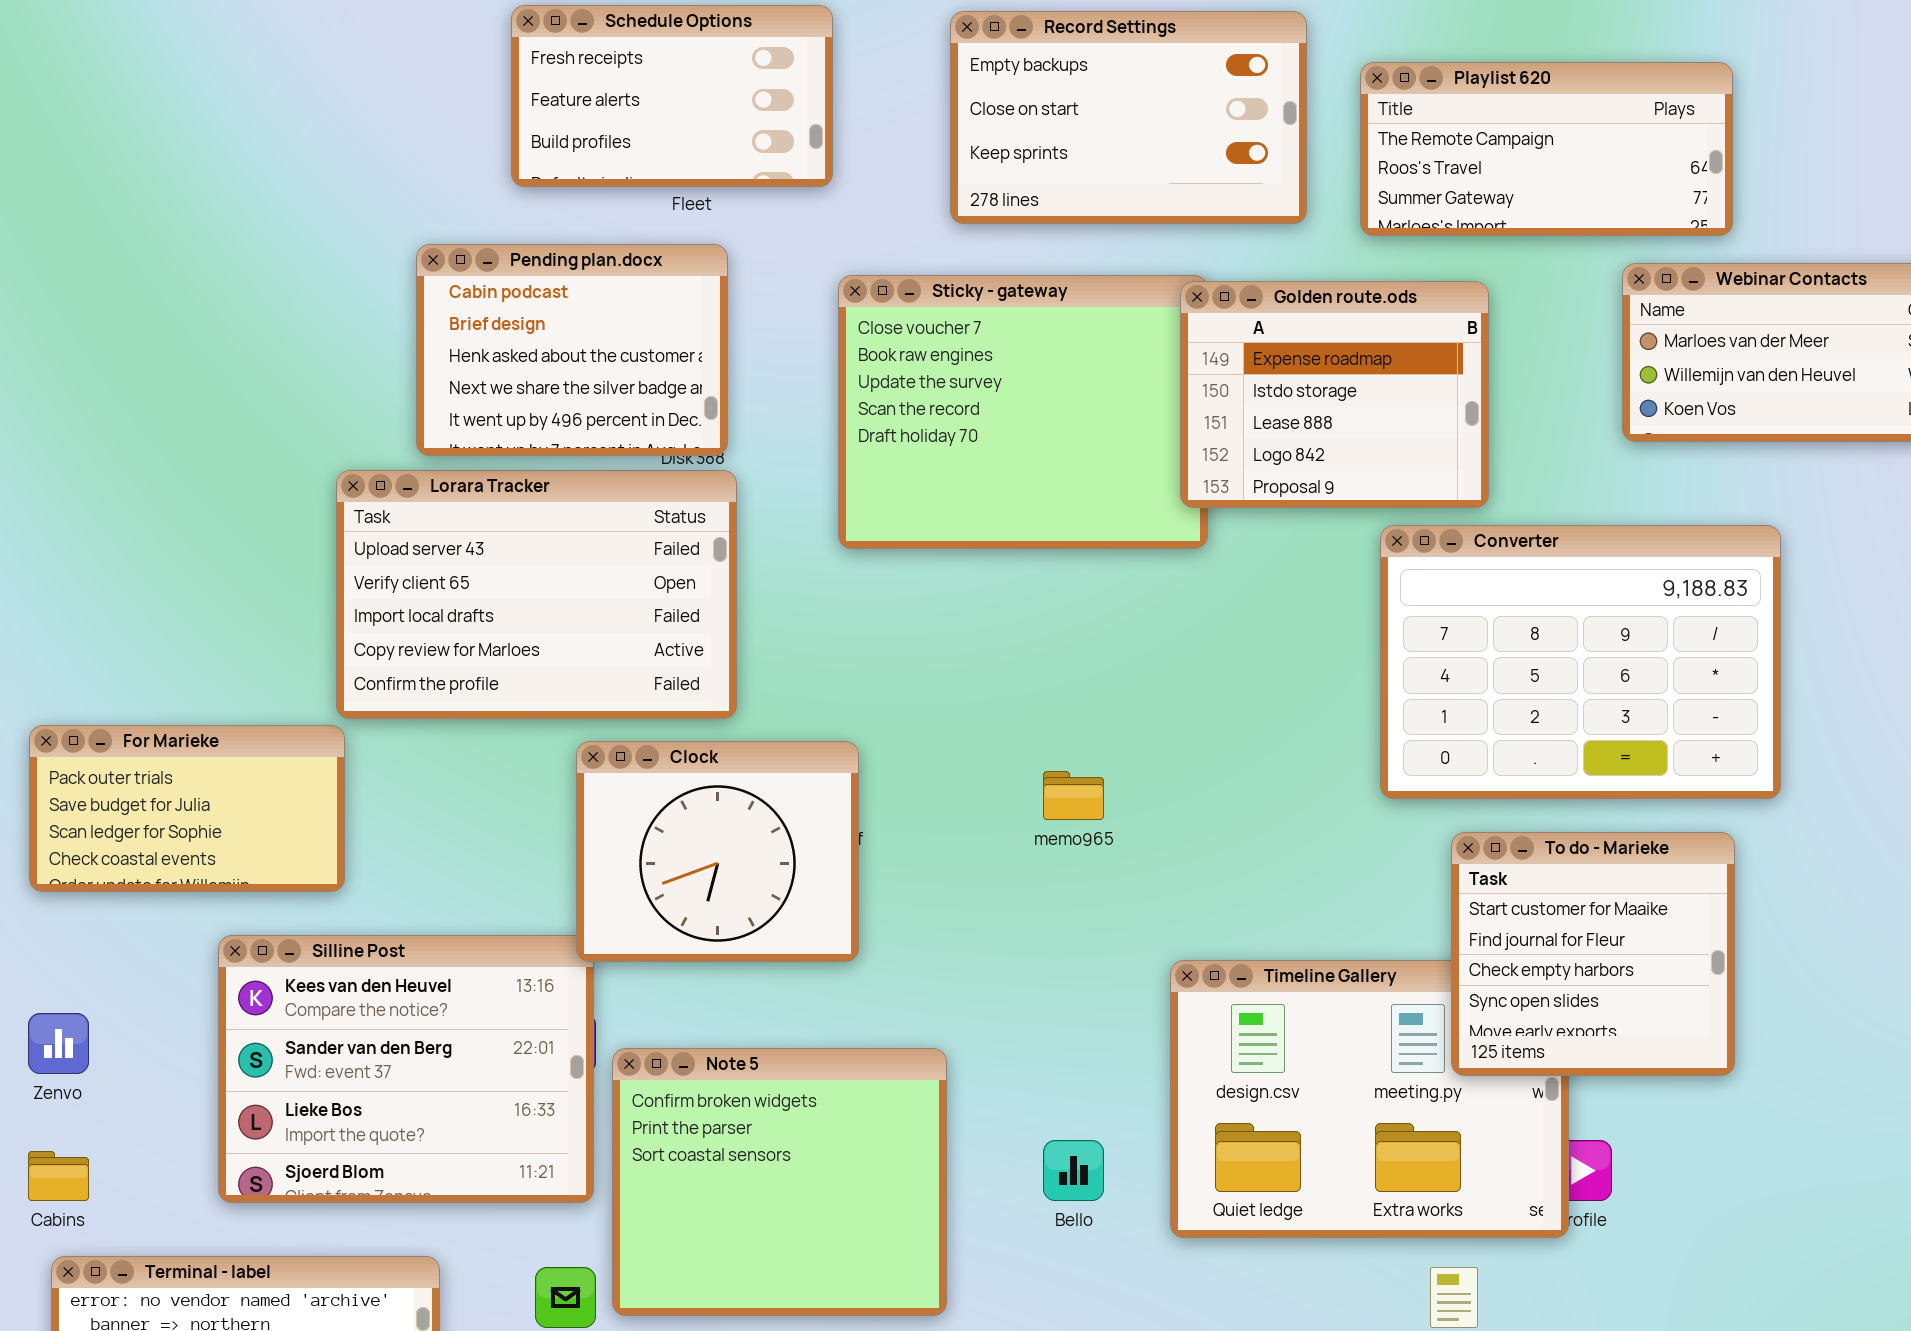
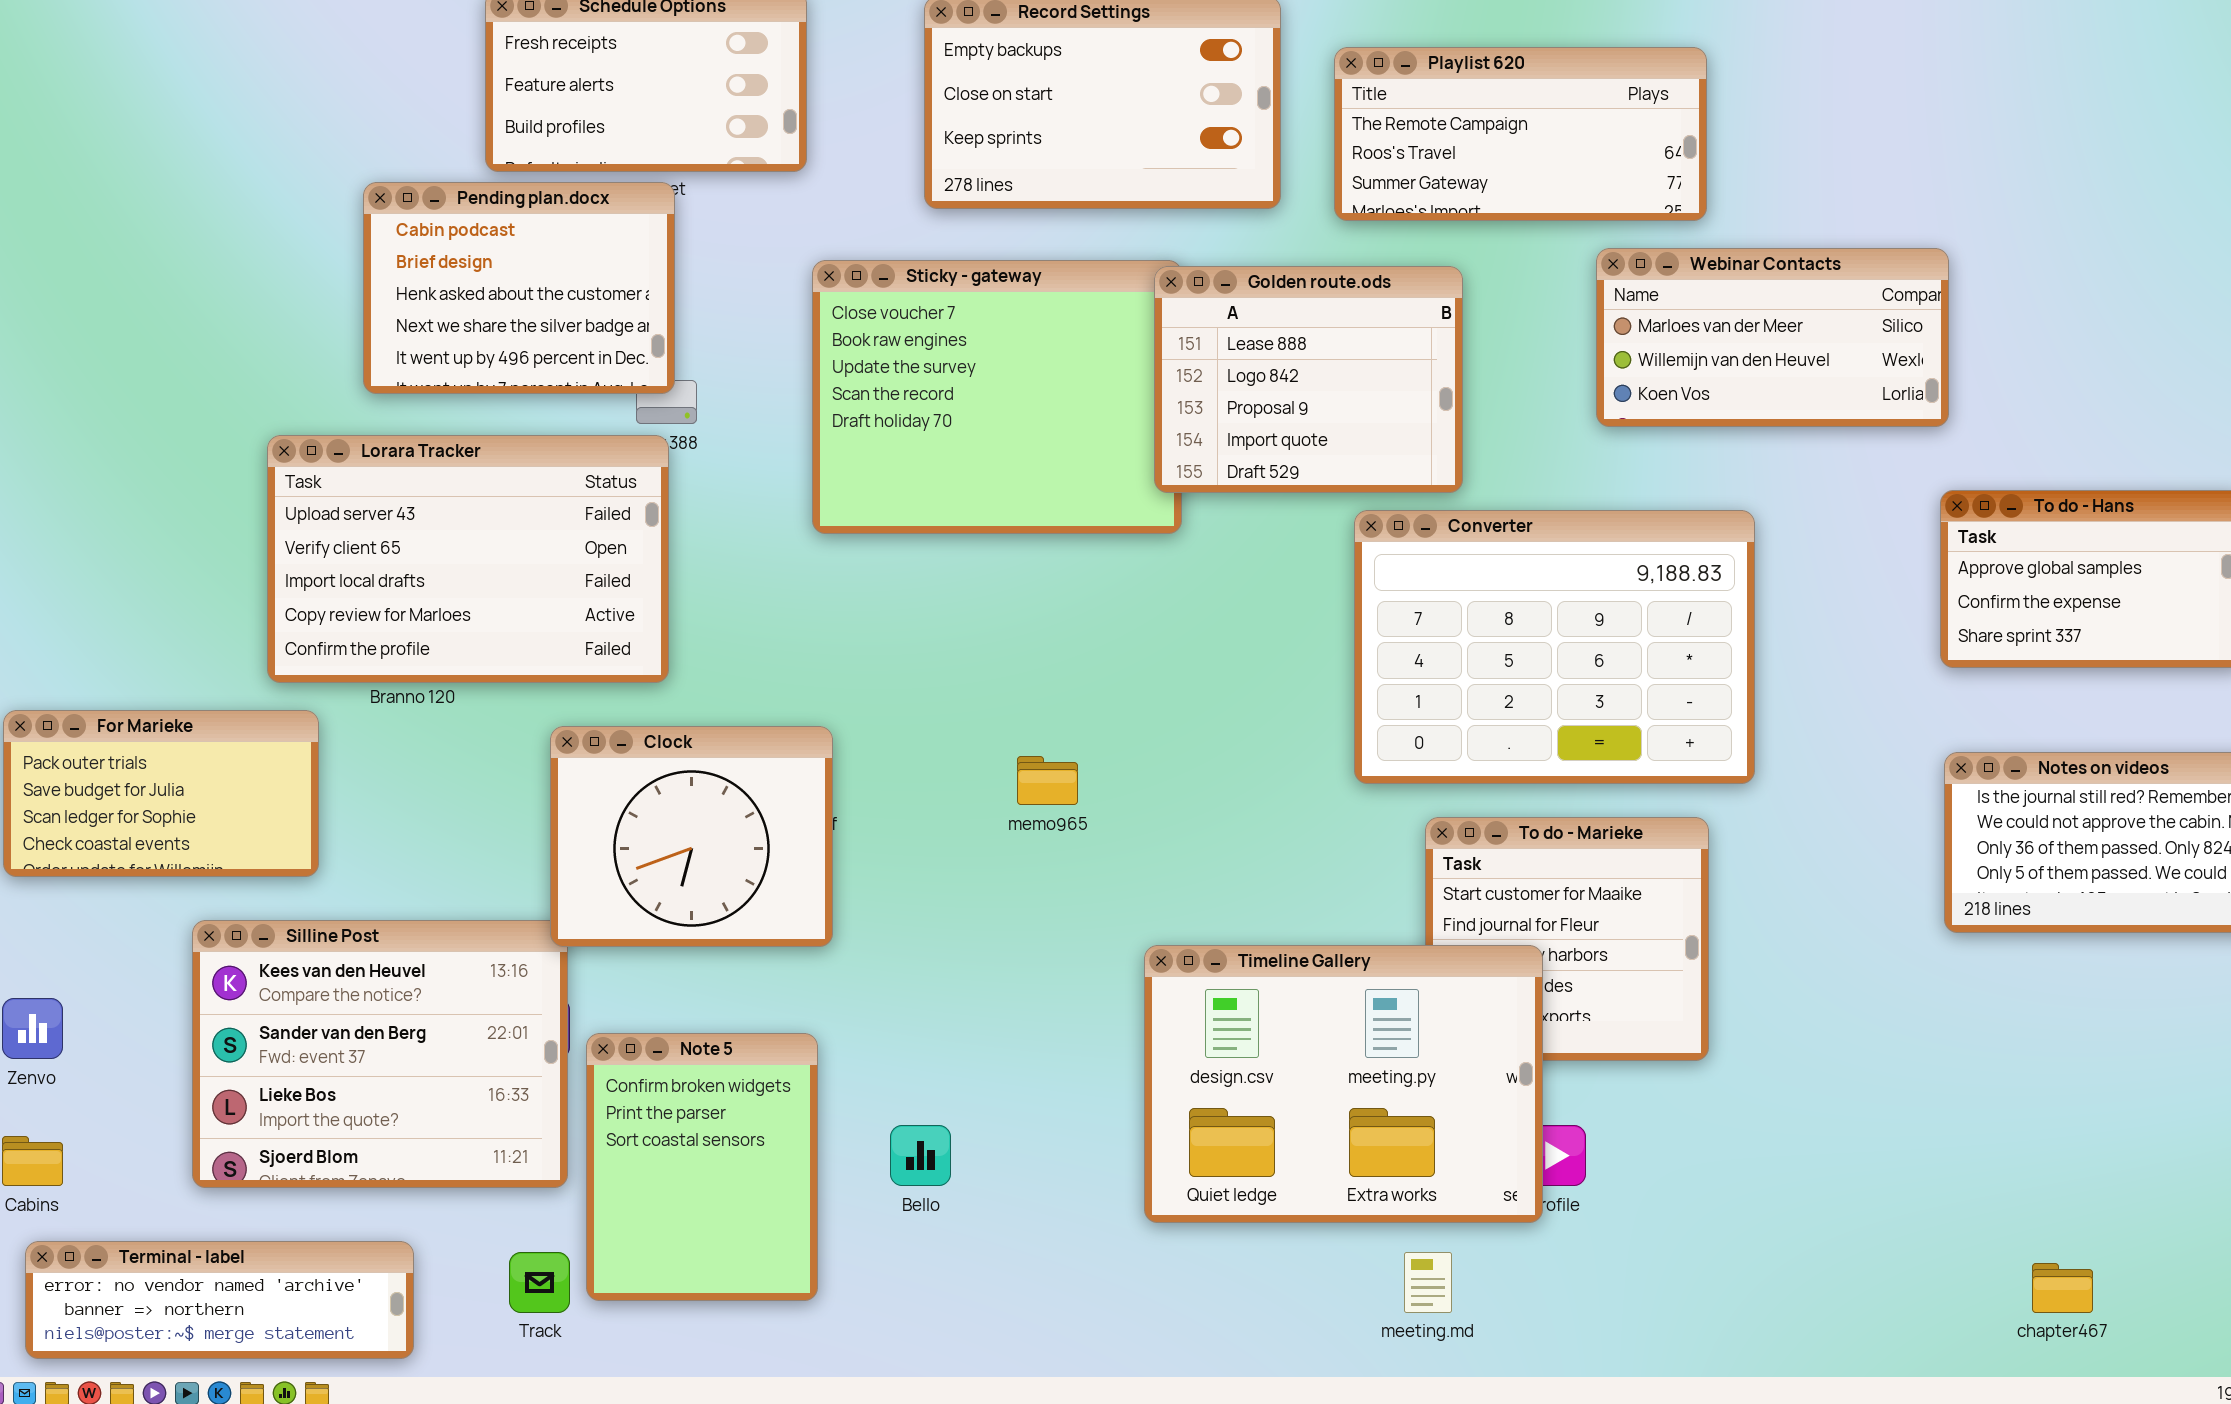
Pending plan.docx: [416,244,728,456] -> [363,182,675,394], moved
Golden route.ods: [1180,281,1489,508] -> [1154,266,1463,493], scrolled down 2 rows
Lorara Tracker: [336,470,737,719] -> [267,435,669,683], moved
Timeline Gallery: [1170,960,1569,1238] -> [1144,945,1543,1223], raised
Note 5: [612,1048,947,1316] -> [586,1033,818,1301], resized
Bello: [1043,1140,1104,1201] -> [890,1125,951,1186], moved

